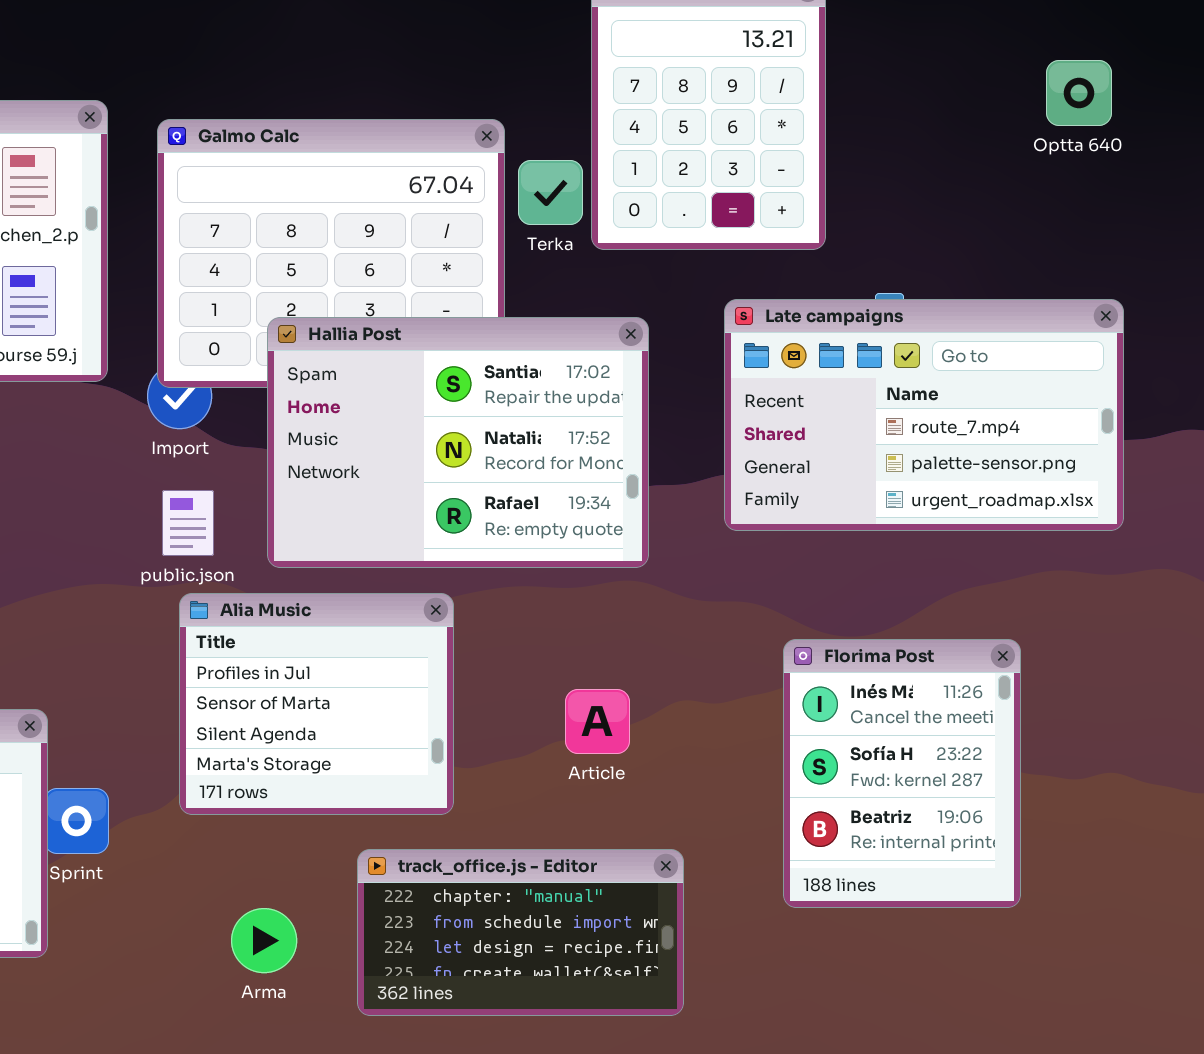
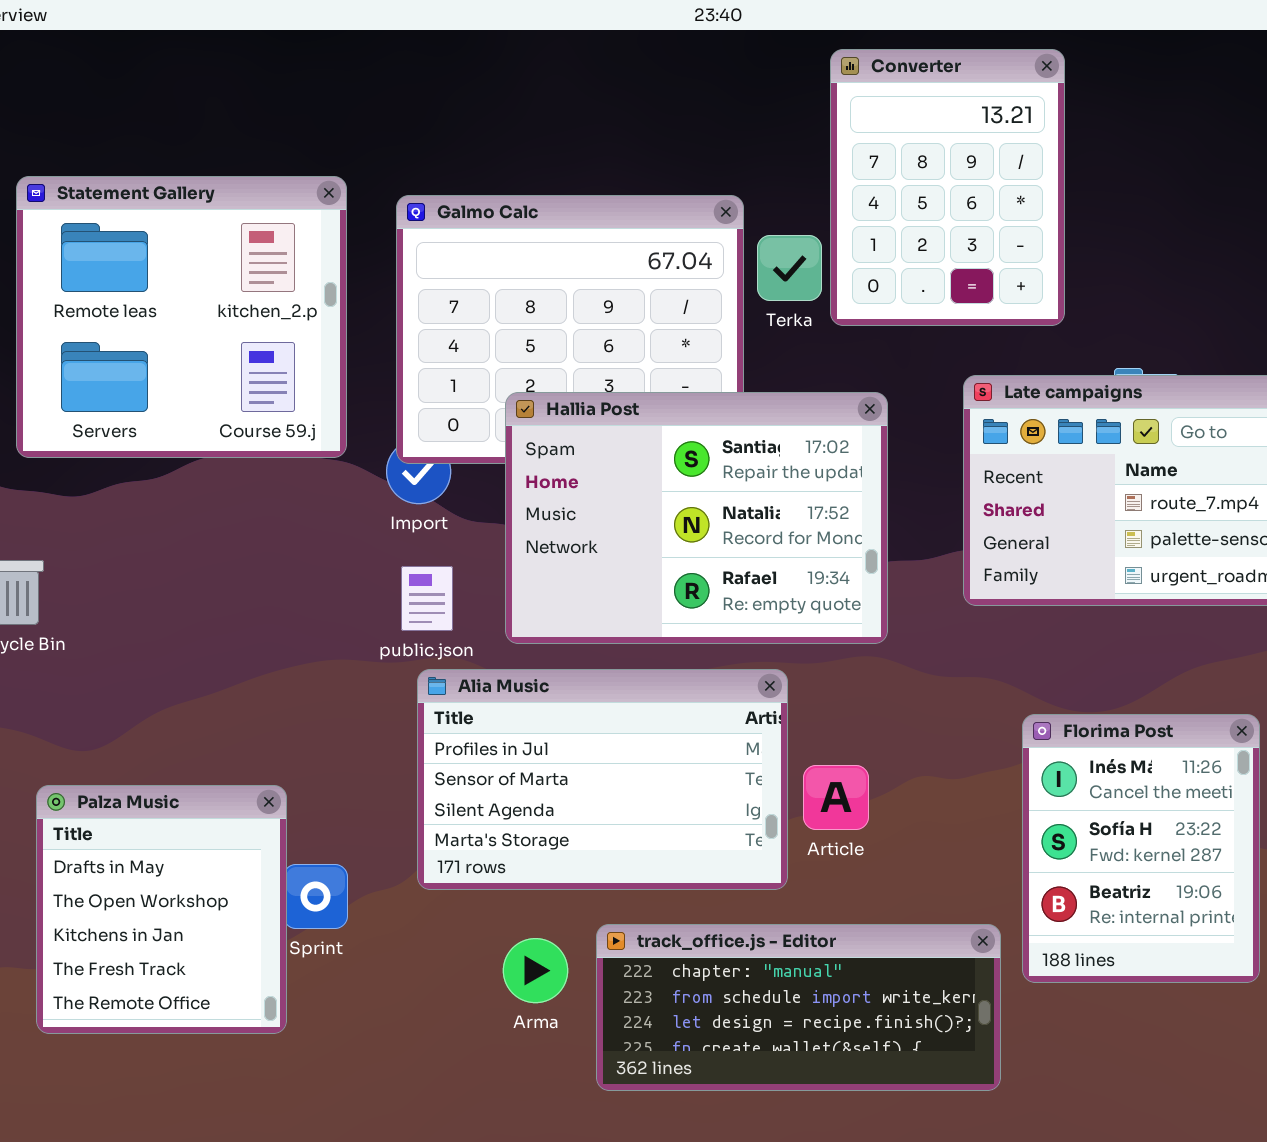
Alia Music: [179,593,454,815] -> [417,669,788,890], resized
track_office.js - Editor: [357,849,684,1016] -> [596,924,1001,1091], resized
Arma: [231,908,297,973] -> [503,938,568,1003], moved

